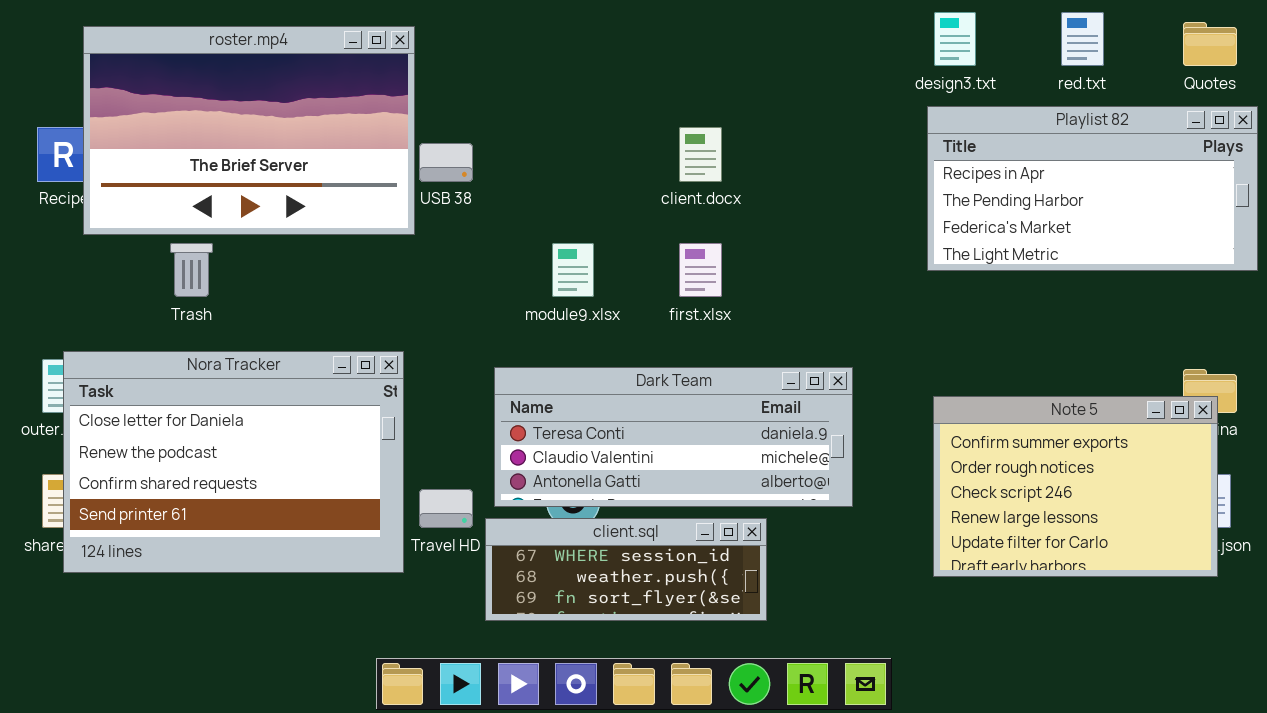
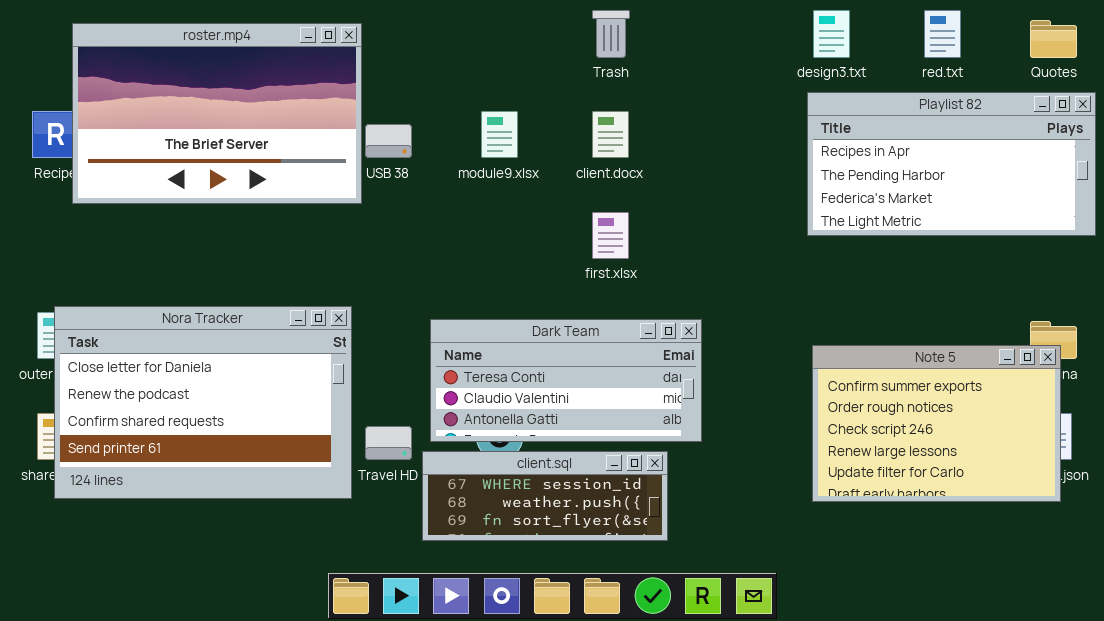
Trash: [170,243,213,297] -> [592,10,630,58], moved
module9.xlsx: [552,243,594,297] -> [481,111,518,158], moved
Dark Team: [494,367,853,507] -> [430,319,702,442], resized

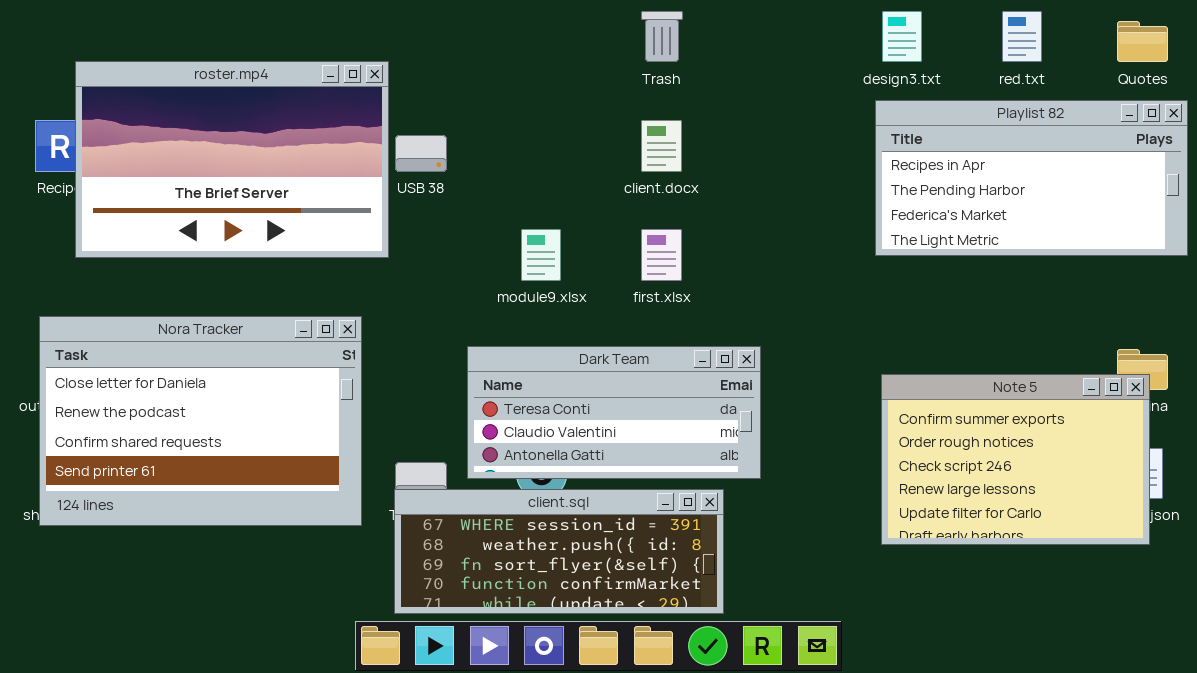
roster.mp4: [72,23,362,204] -> [75,61,389,258], moved
module9.xlsx: [481,111,518,158] -> [521,229,561,281], moved
Nora Tracker: [54,306,352,499] -> [39,316,362,526], moved
client.sql: [422,451,668,541] -> [394,489,724,614], resized

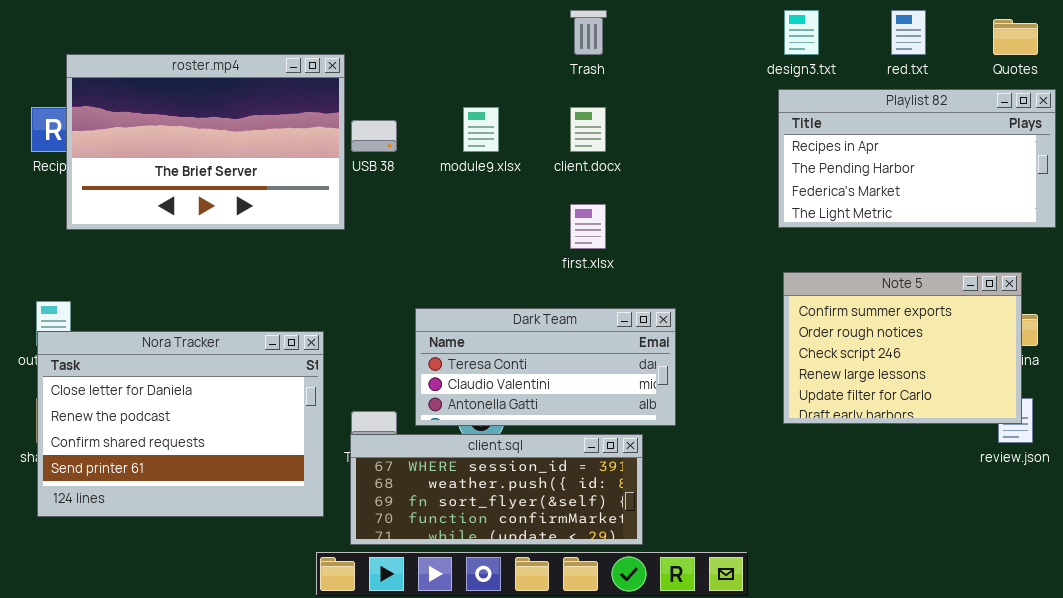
module9.xlsx: [521,229,561,281] -> [463,107,499,152], moved
Nora Tracker: [39,316,362,526] -> [37,331,324,517], moved
Note 5: [881,374,1150,545] -> [783,272,1022,424], moved

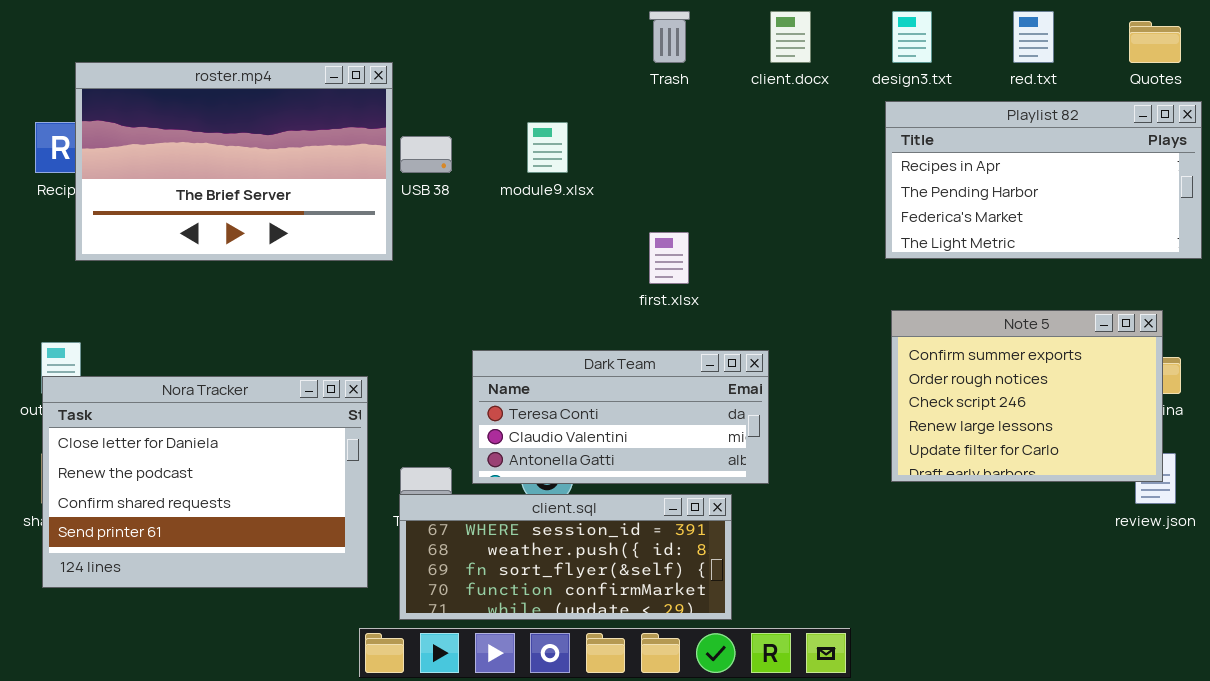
client.docx: [570,107,606,152] -> [770,11,811,63], moved

